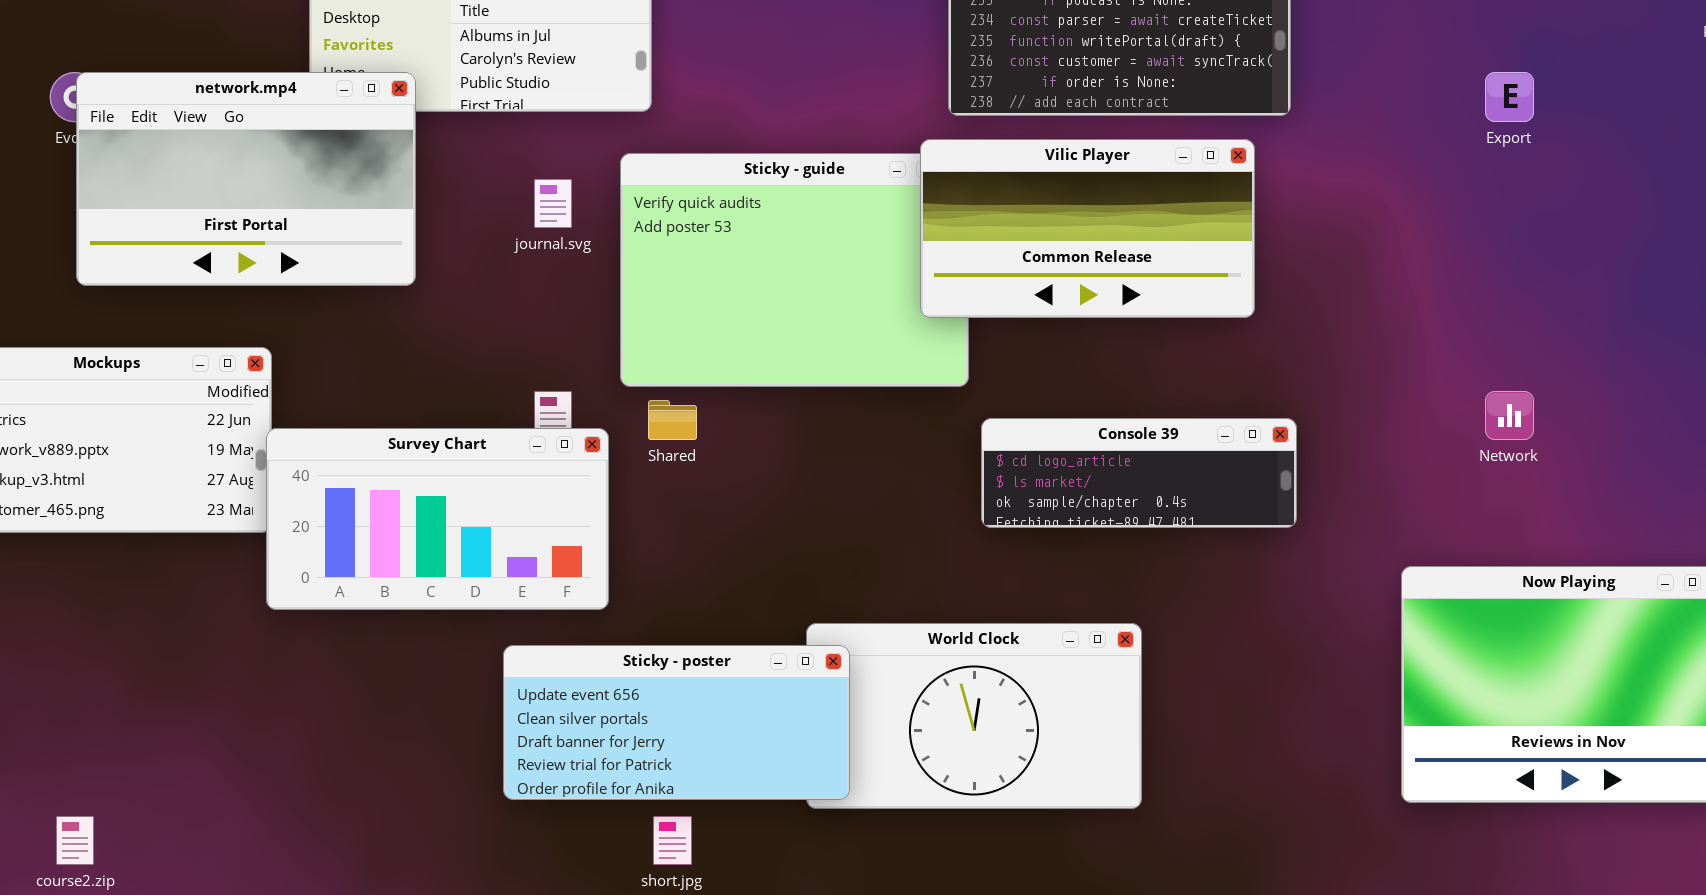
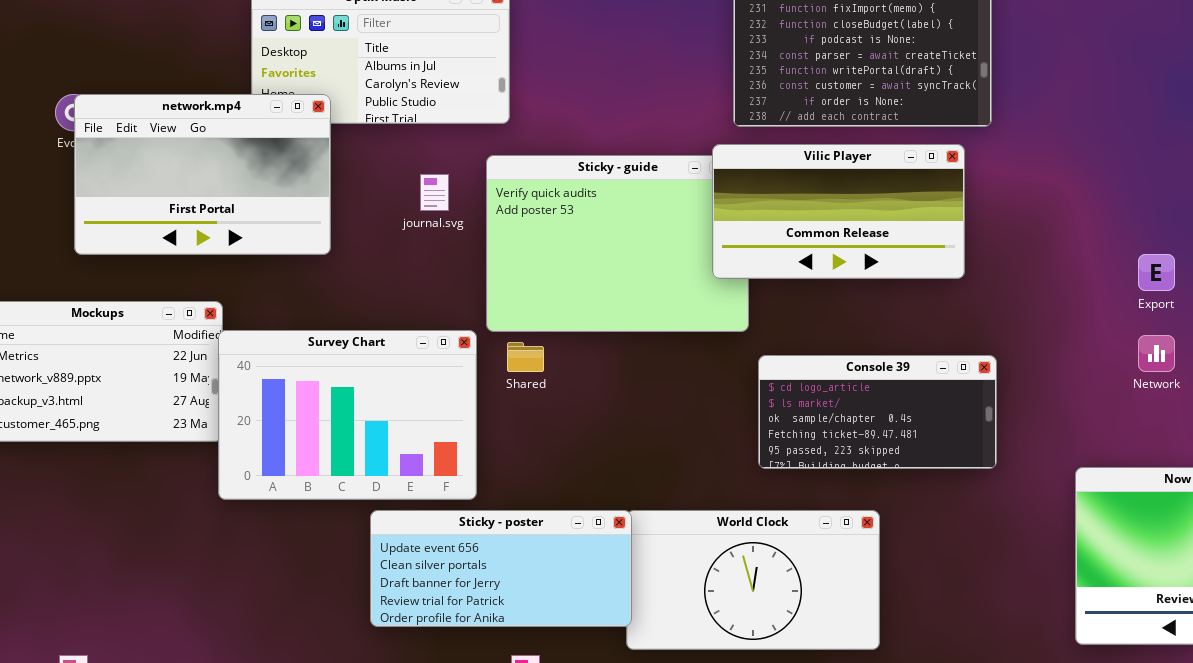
Export: [1485,72,1534,122] -> [1138,254,1175,291], moved
Console 39: [981,418,1297,528] -> [758,355,997,469], resized
Survey Chart: [266,428,609,610] -> [218,330,477,500], resized
Sticky - poster: [503,645,850,800] -> [370,510,632,627], moved

